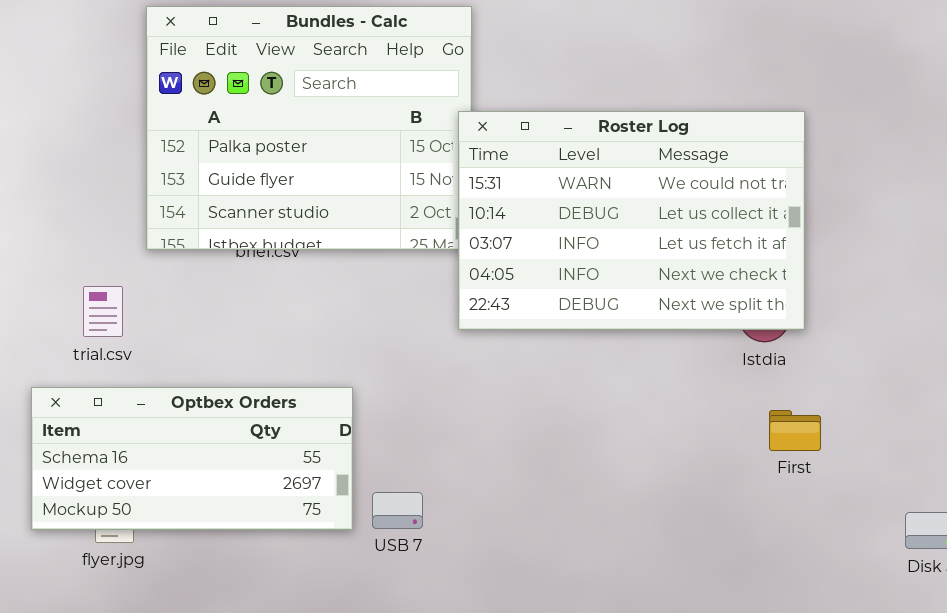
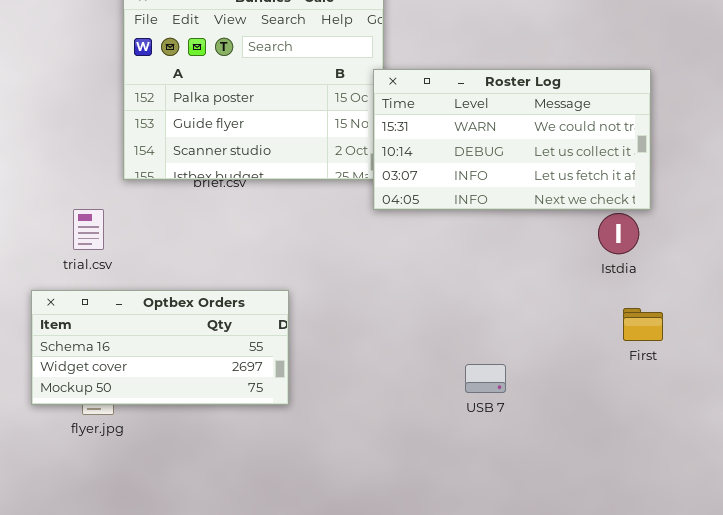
Roster Log: [458,111,805,330] -> [373,69,651,210], resized
USB 7: [372,492,423,529] -> [465,364,506,393], moved

